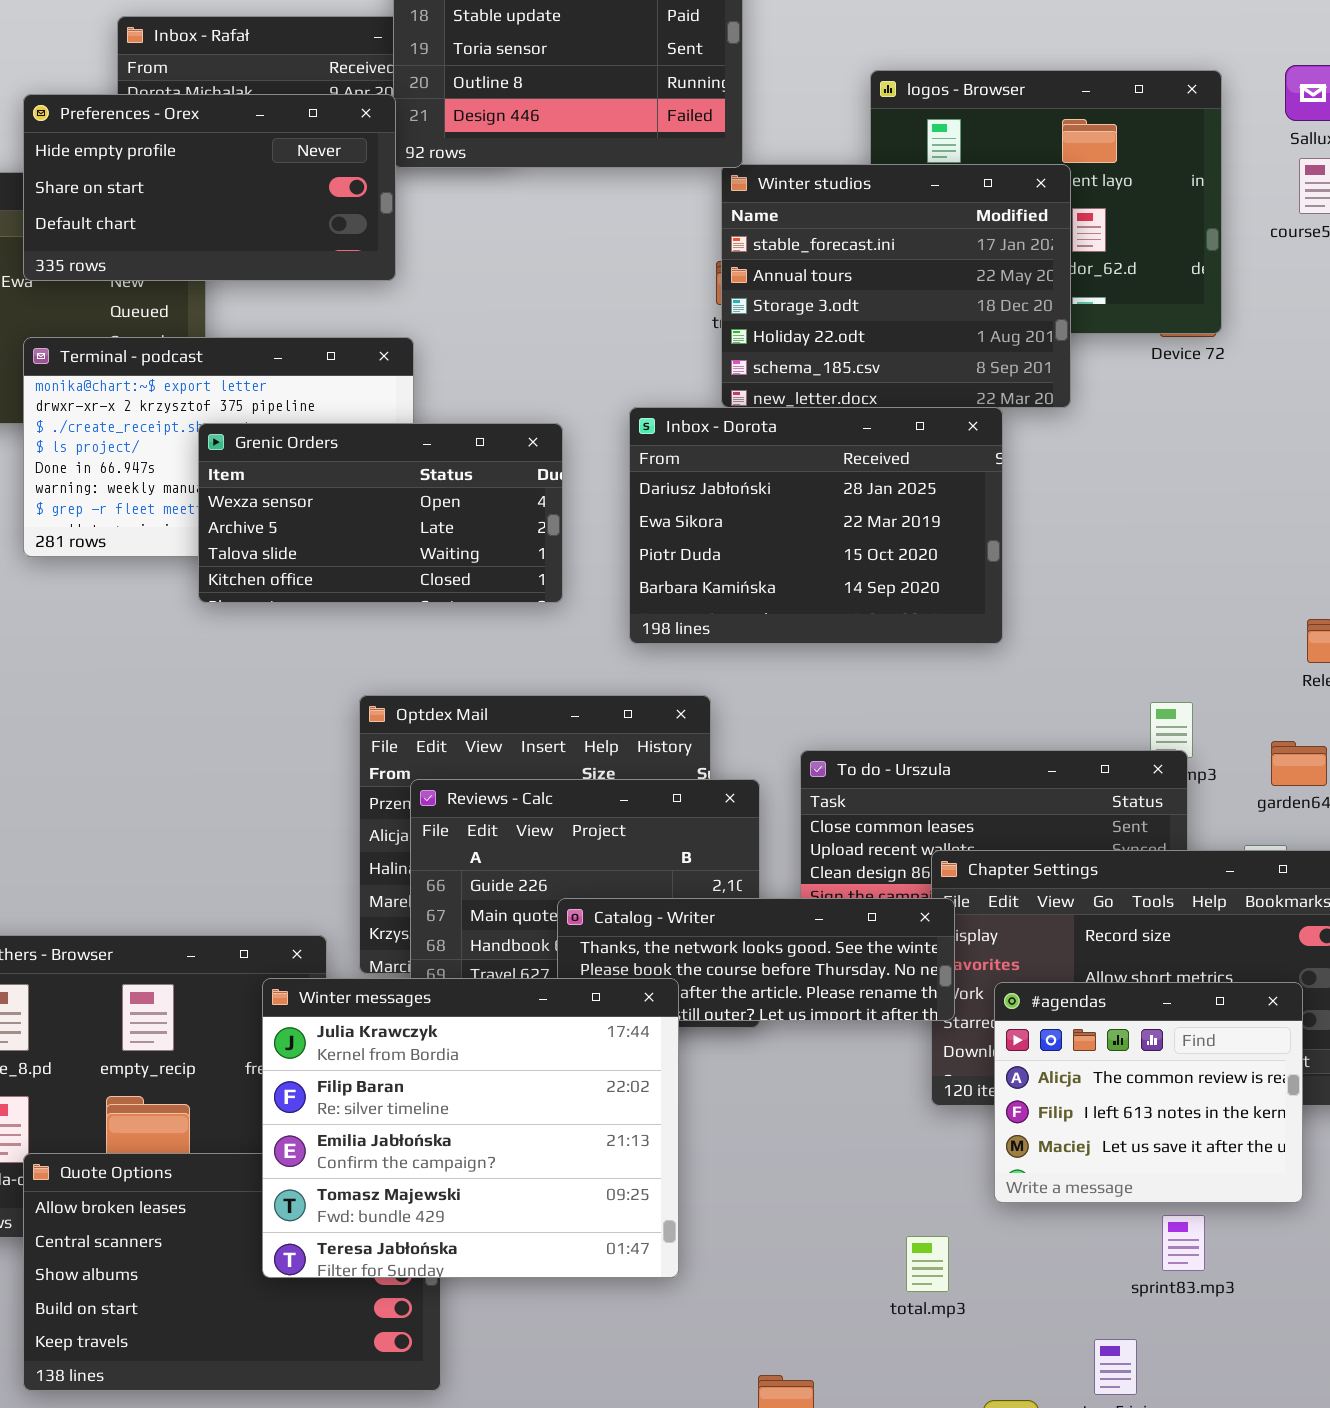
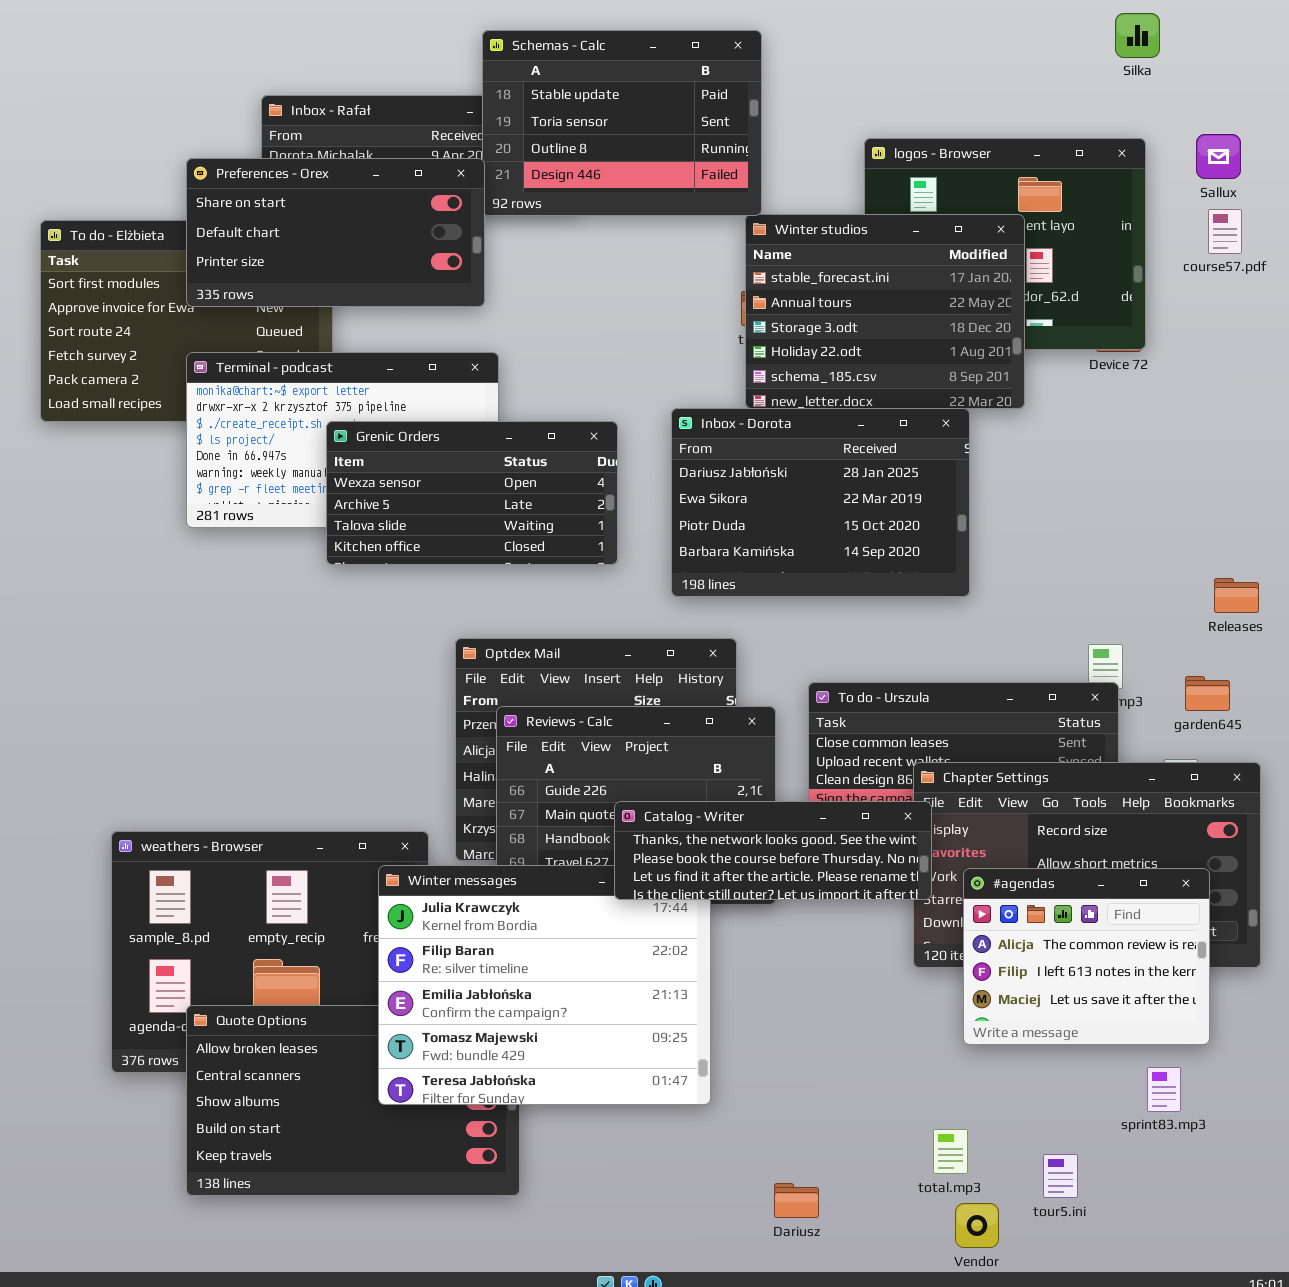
Preferences - Orex: [23,94,396,281] -> [186,158,485,307], scrolled down 1 row
Catalog - Writer: [557,898,955,1021] -> [614,801,932,900], raised
sprint83.mp3: [1162,1215,1205,1271] -> [1147,1067,1181,1112], moved
total.mp3: [906,1236,949,1292] -> [933,1129,968,1174], moved

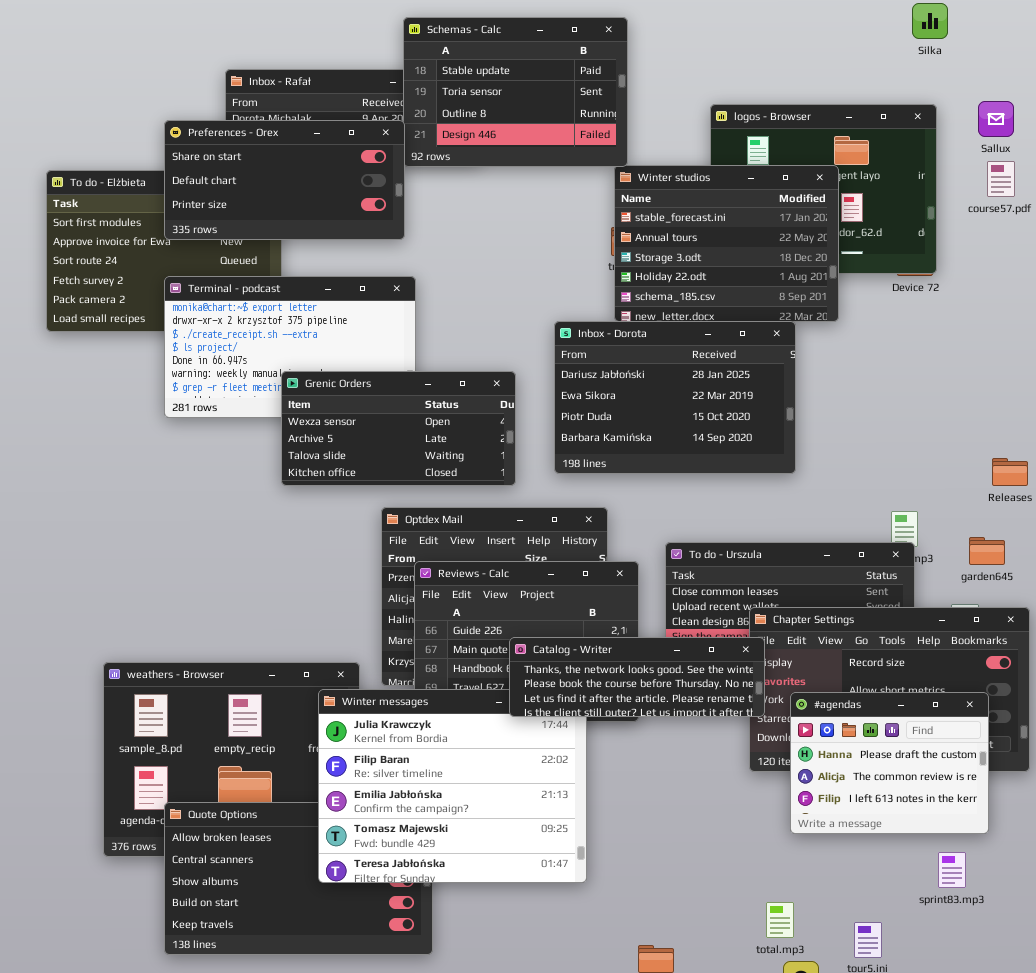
Grenic Orders: [326,421,618,565] -> [281,371,516,486], moved
#agendas: [963,868,1210,1045] -> [790,692,989,834], scrolled up 1 row

